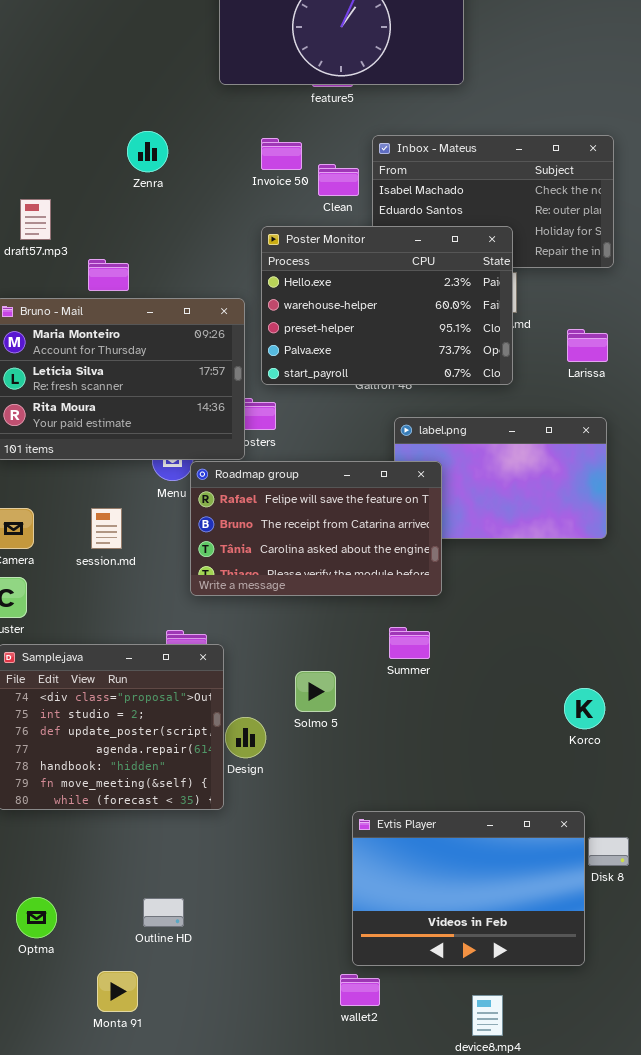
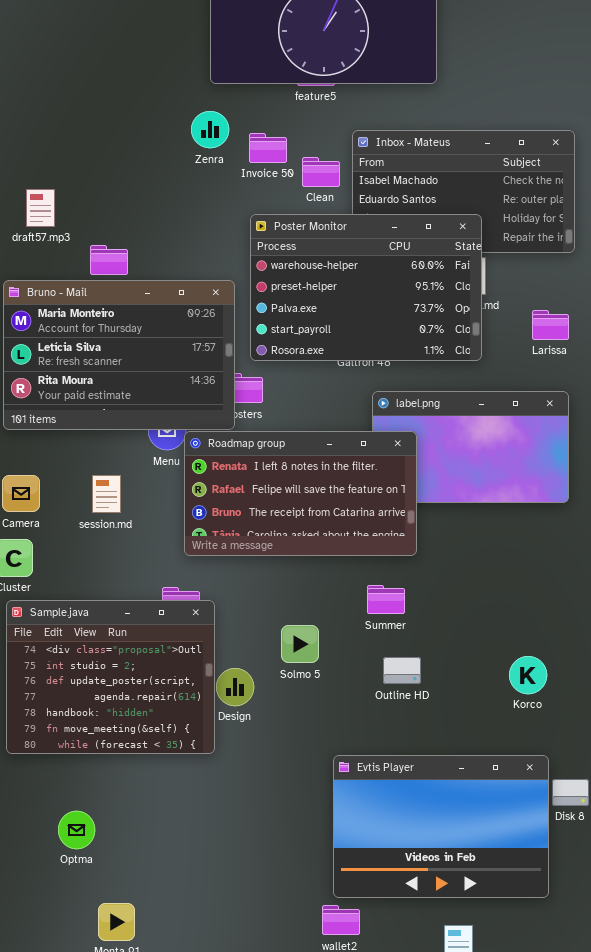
Zenra: [127,131,168,172] -> [191,111,229,148], moved
Poster Monitor: [261,226,513,385] -> [250,214,482,361], scrolled down 1 row
Roadmap group: [190,461,442,596] -> [184,431,417,556], scrolled up 1 row
Korco: [564,688,605,729] -> [509,656,547,694], moved
Optma: [16,897,57,938] -> [58,811,95,849], moved
Outline HD: [143,898,184,927] -> [383,657,421,684], moved

